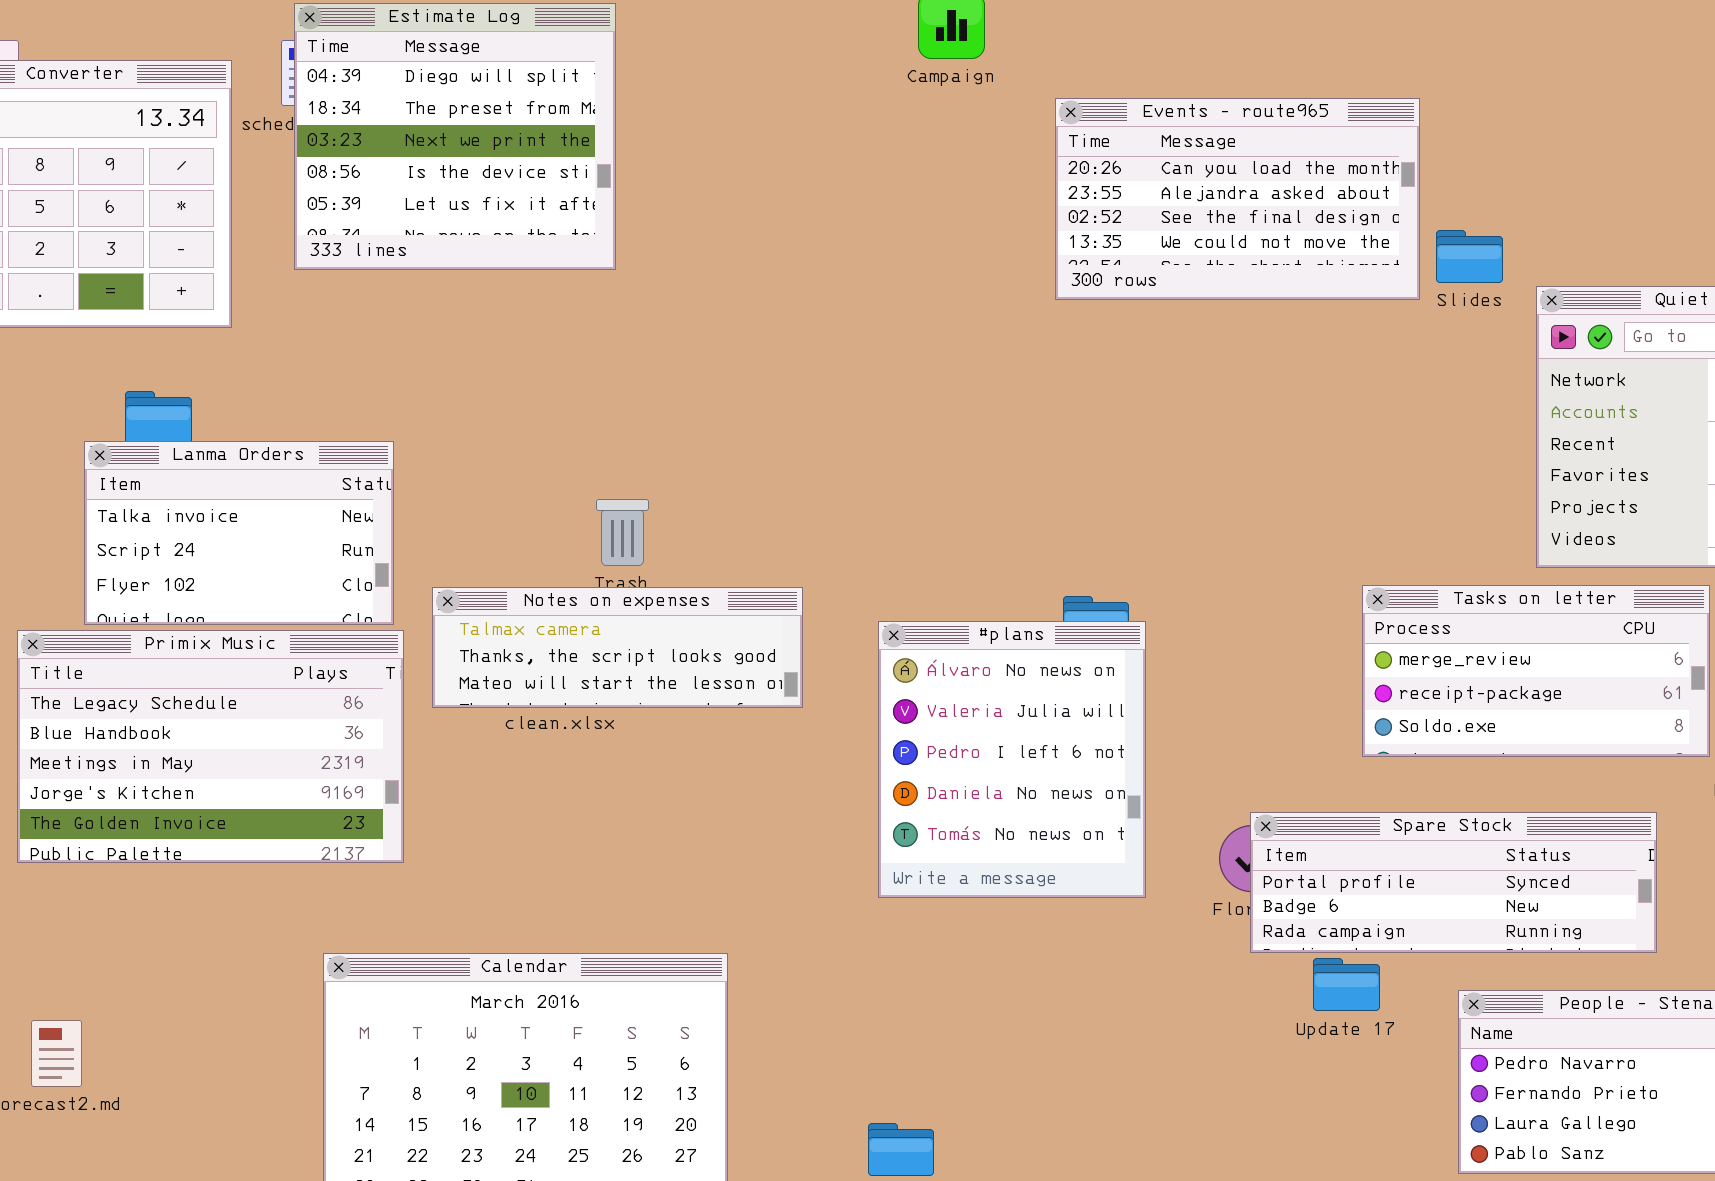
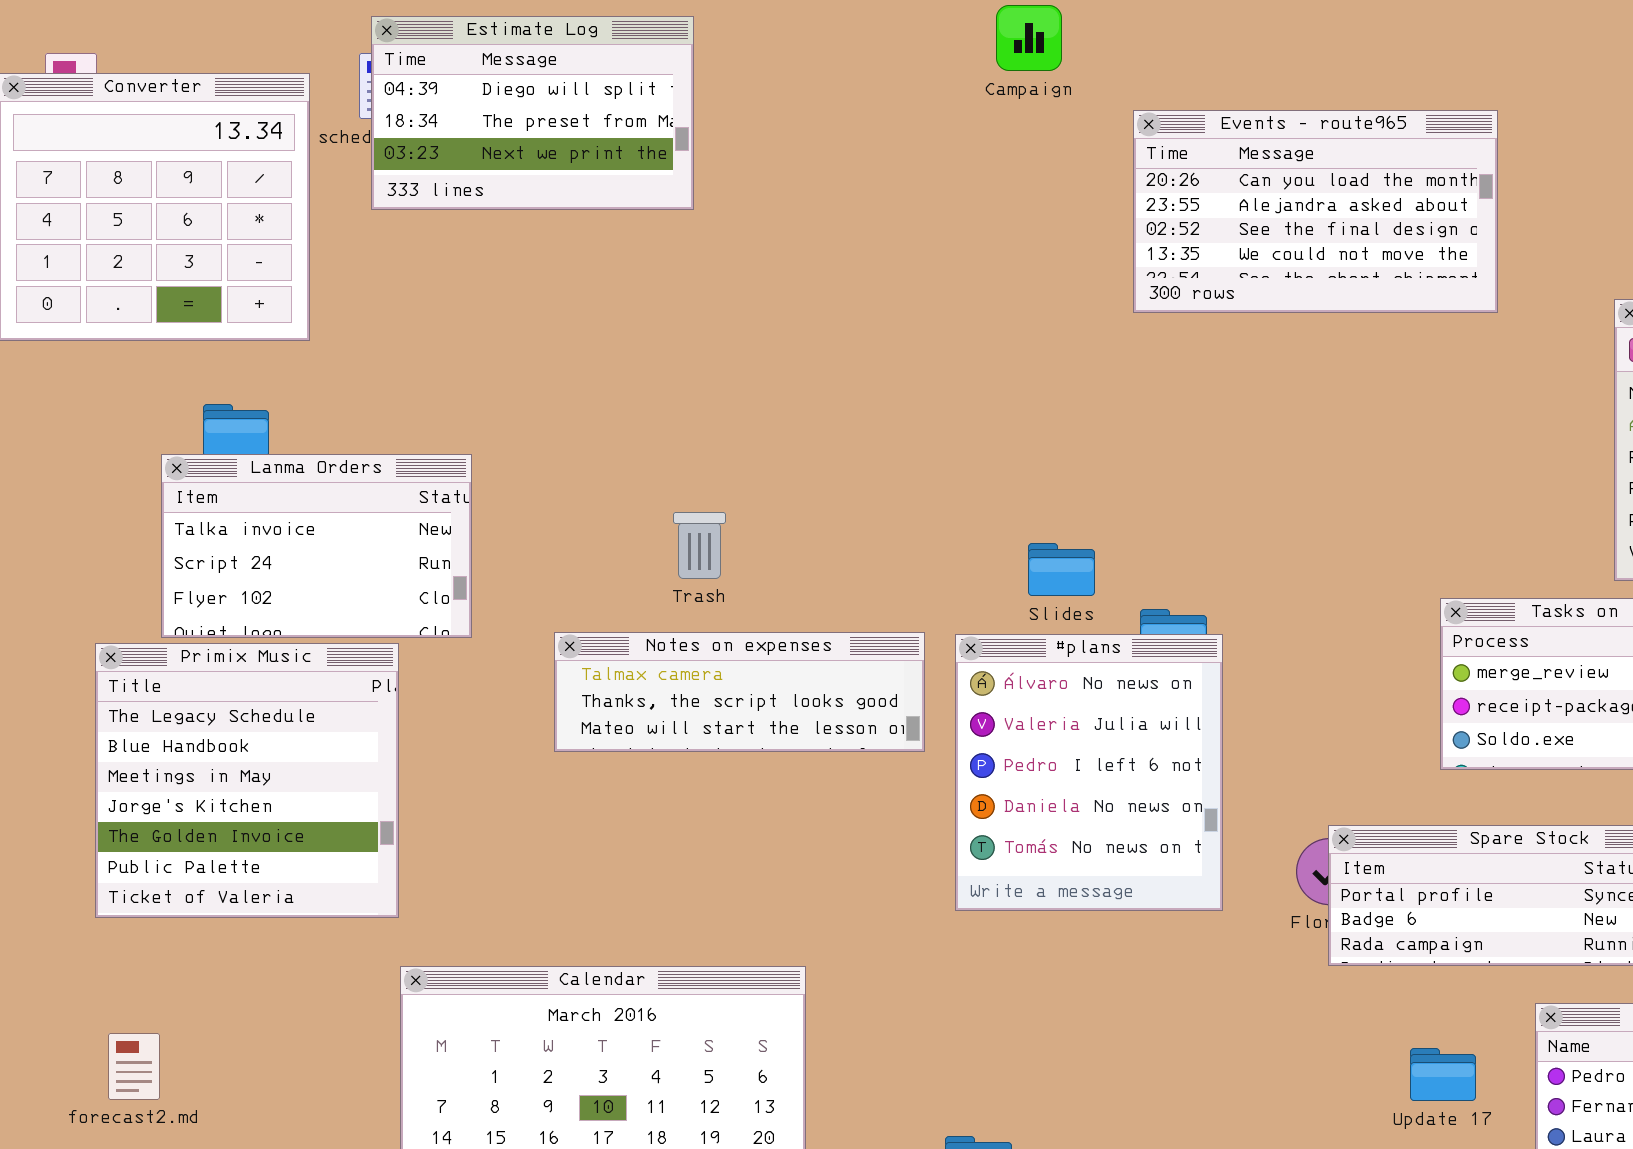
Estimate Log: [294,3,616,270] -> [371,16,694,210], resized
Slides: [1436,230,1503,283] -> [1028,543,1095,596], moved
Notes on expenses: [432,587,803,708] -> [554,632,925,752], moved
Primix Music: [17,630,404,863] -> [95,643,399,918], resized
Update 17: [1313,958,1380,1011] -> [1410,1048,1476,1101], moved

